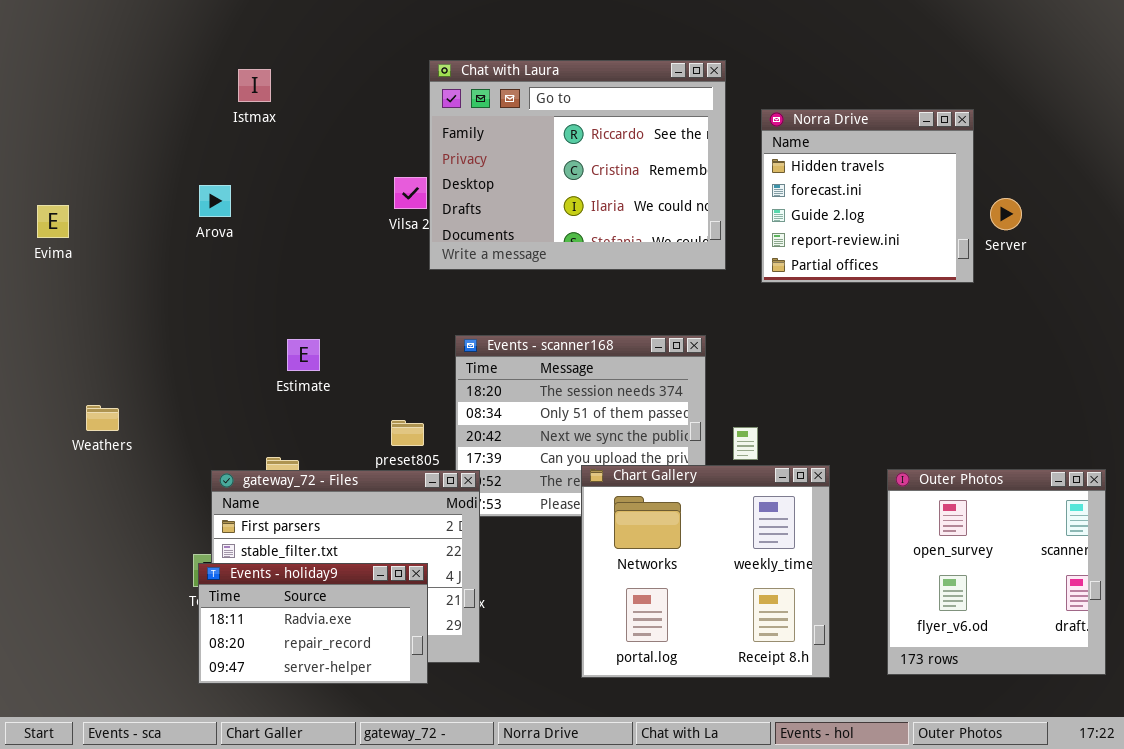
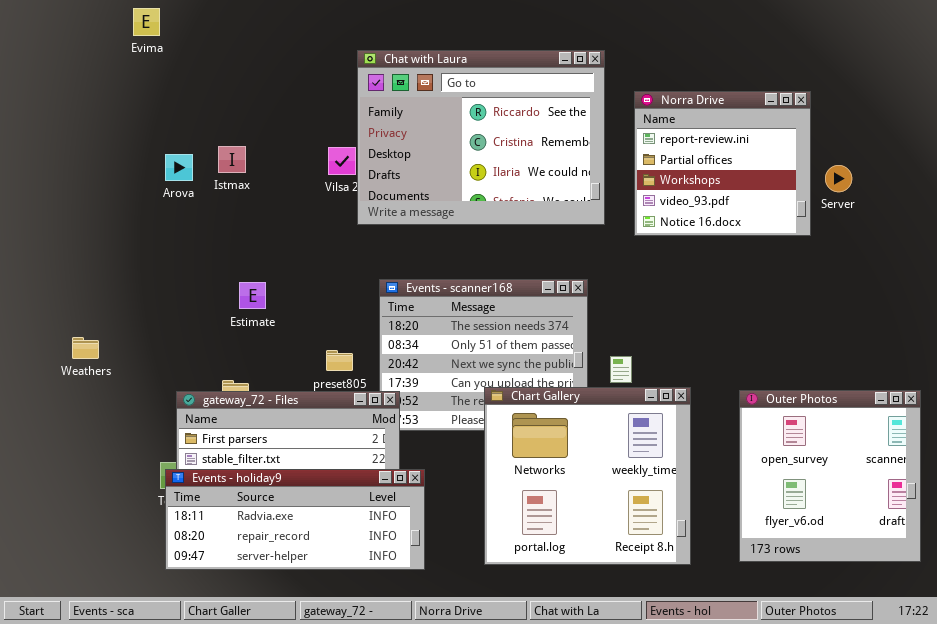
Istmax: [238,69,271,102] -> [218,146,246,173], moved
Norra Drive: [761,109,974,283] -> [634,91,811,236], scrolled down 3 rows
Evima: [37,205,69,238] -> [133,8,160,36], moved
Events - holiday9: [198,563,428,684] -> [165,469,425,570], resized

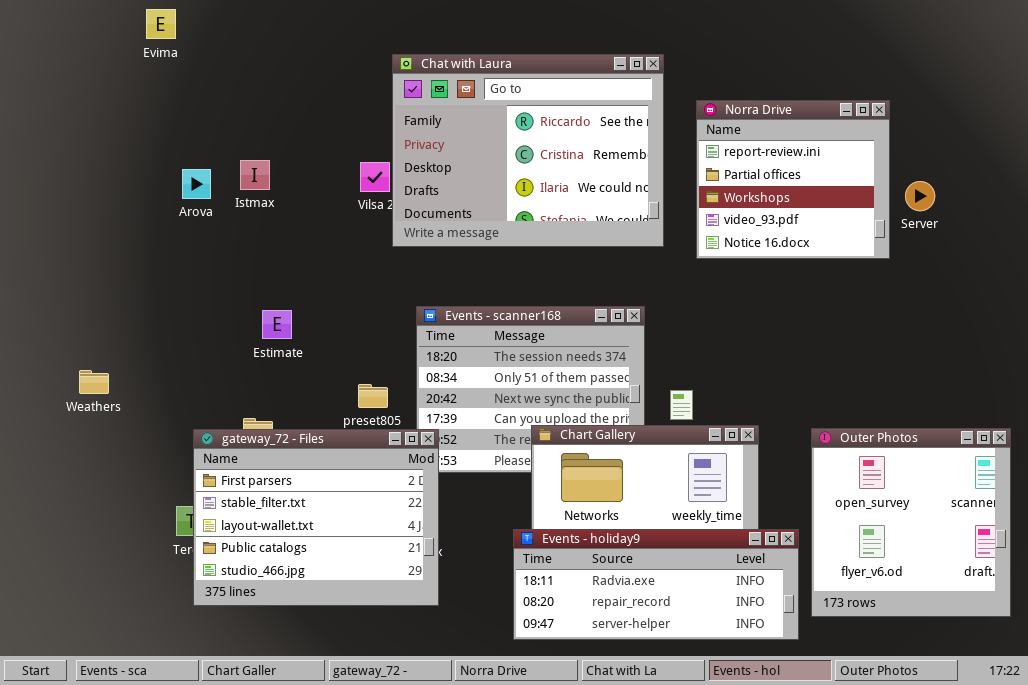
Events - holiday9: [165,469,425,570] -> [513,529,799,640], moved

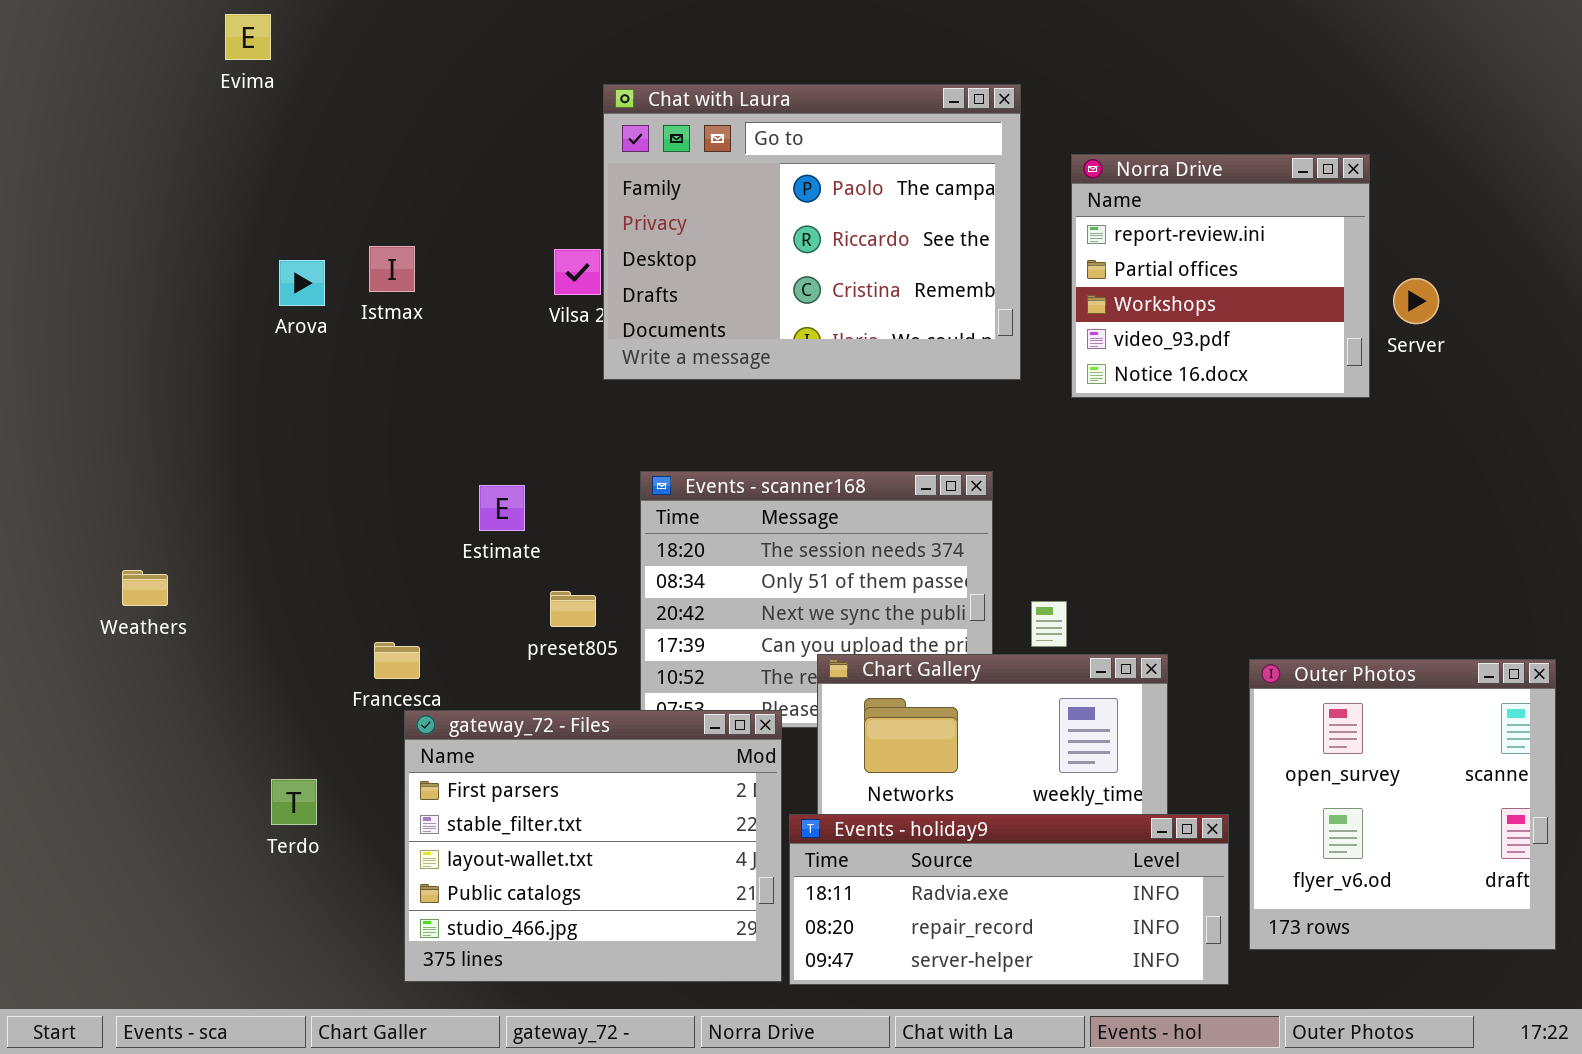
Chat with Laura: [392,54,664,247] -> [603,84,1021,380], scrolled up 1 row
Estimate: [262,310,292,339] -> [479,485,525,531], moved
gateway_72 - Files: [193,429,439,606] -> [404,710,782,982], moved

